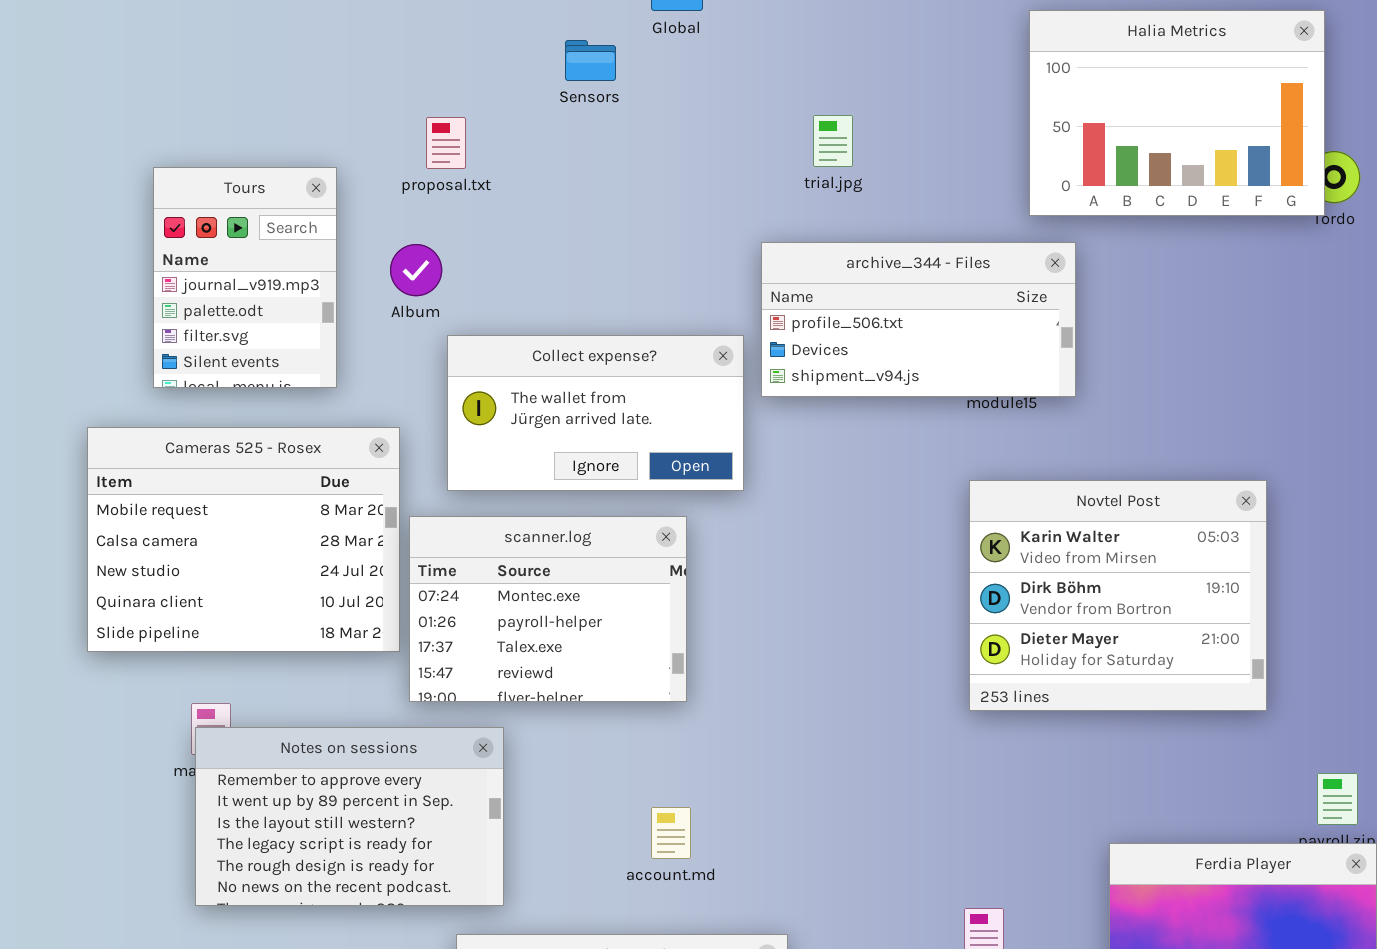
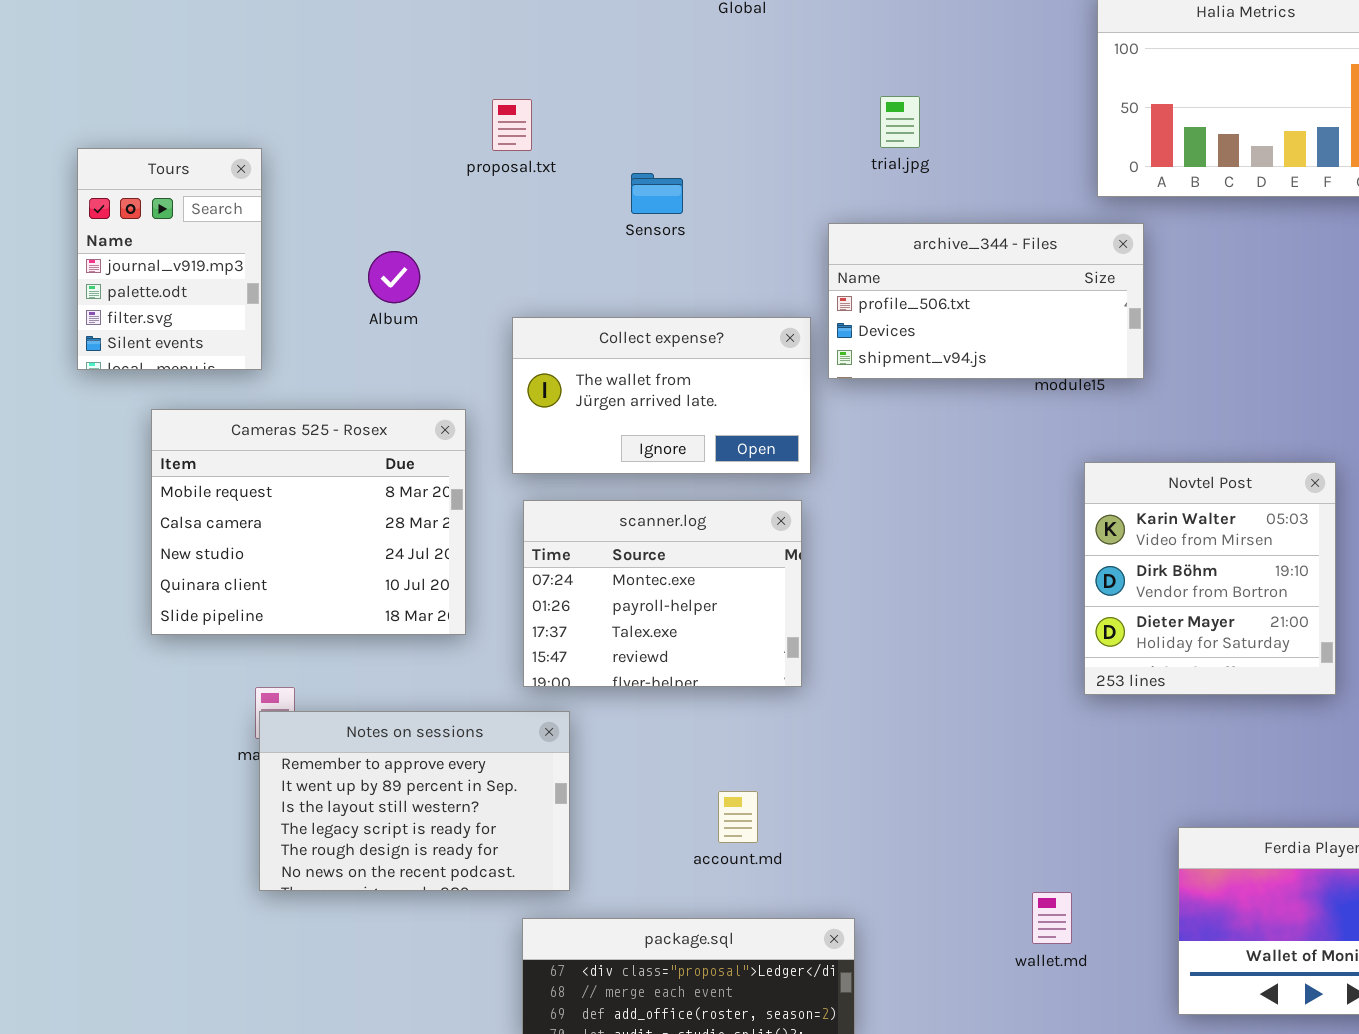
Sensors: [565,40,616,81] -> [631,173,683,214], moved
Tours: [153,167,337,388] -> [77,148,262,370], moved
Album: [390,244,442,296] -> [368,251,420,303], moved
Novtel Post: [969,480,1267,711] -> [1084,462,1336,695], resized
scanner.log: [409,516,687,702] -> [523,500,802,687], moved

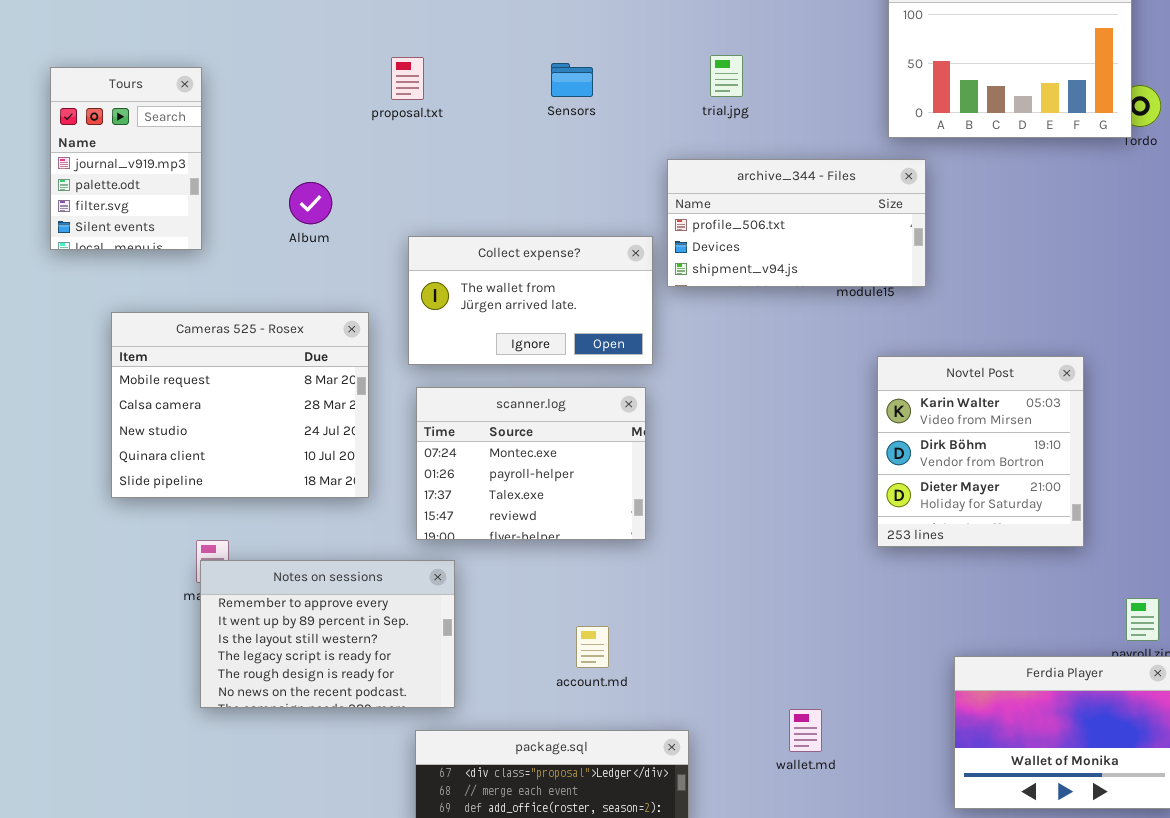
Tours: [77,148,262,370] -> [50,67,202,250], moved
Sensors: [631,173,683,214] -> [551,63,593,97], moved
wallet.md: [1032,892,1072,944] -> [789,709,822,752], moved

